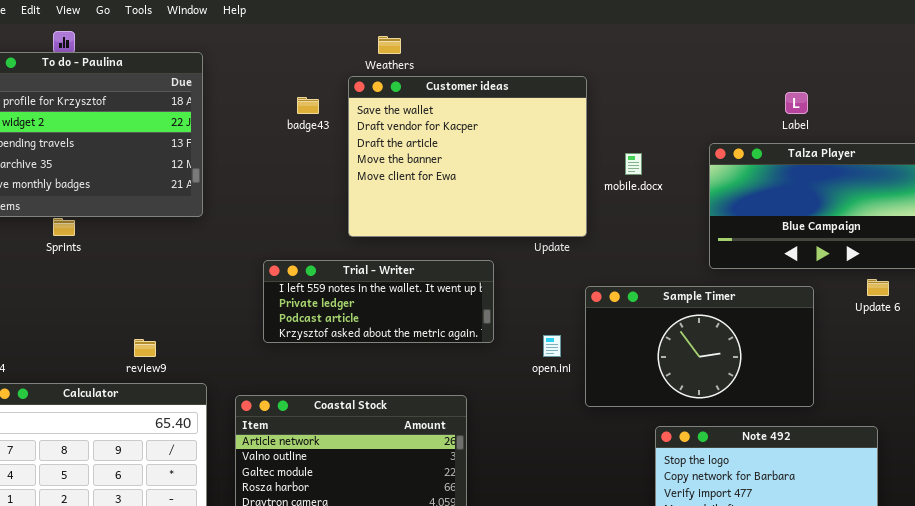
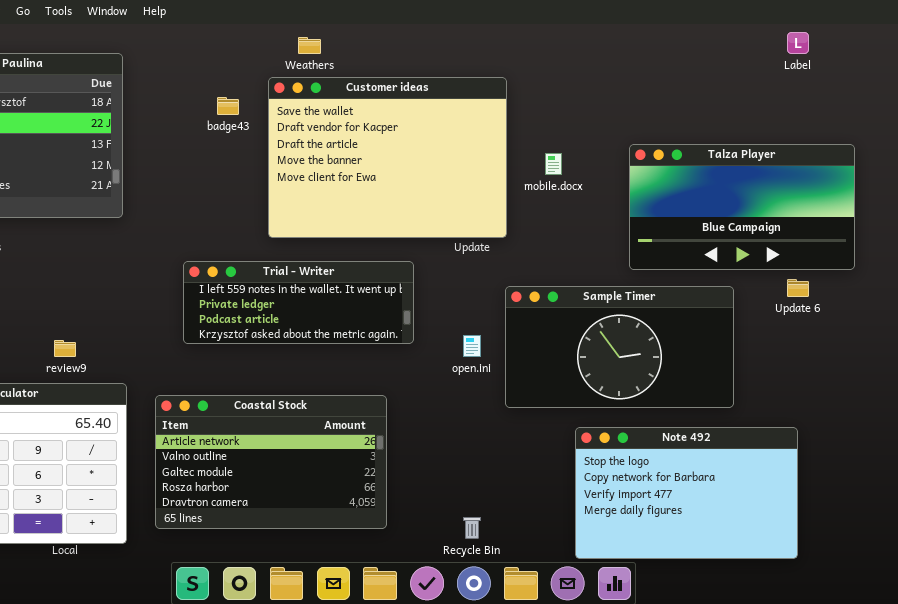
Label: [785,92,808,114] -> [787,32,809,54], moved

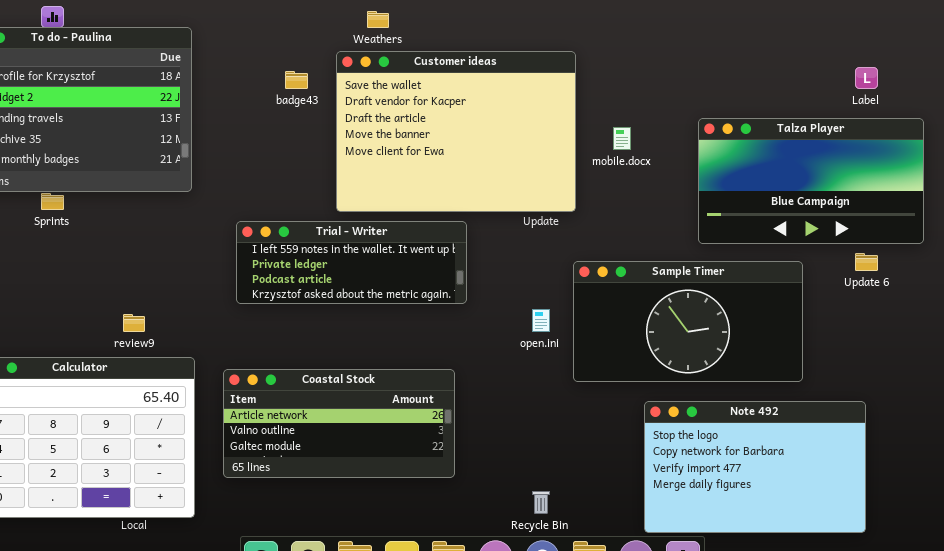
Label: [787,32,809,54] -> [855,67,878,89], moved
Trial - Writer: [183,261,414,344] -> [236,221,467,304], moved
Coastal Stock: [155,395,387,529] -> [223,369,455,478], resized

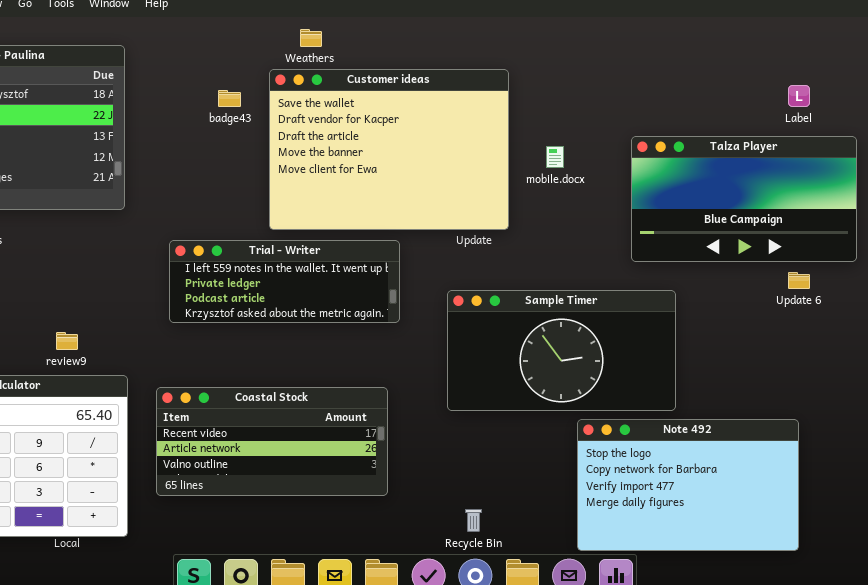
Sample Timer: [573,261,803,382] -> [447,290,676,411], moved
Coastal Stock: [223,369,455,478] -> [156,387,388,496], scrolled up 1 row

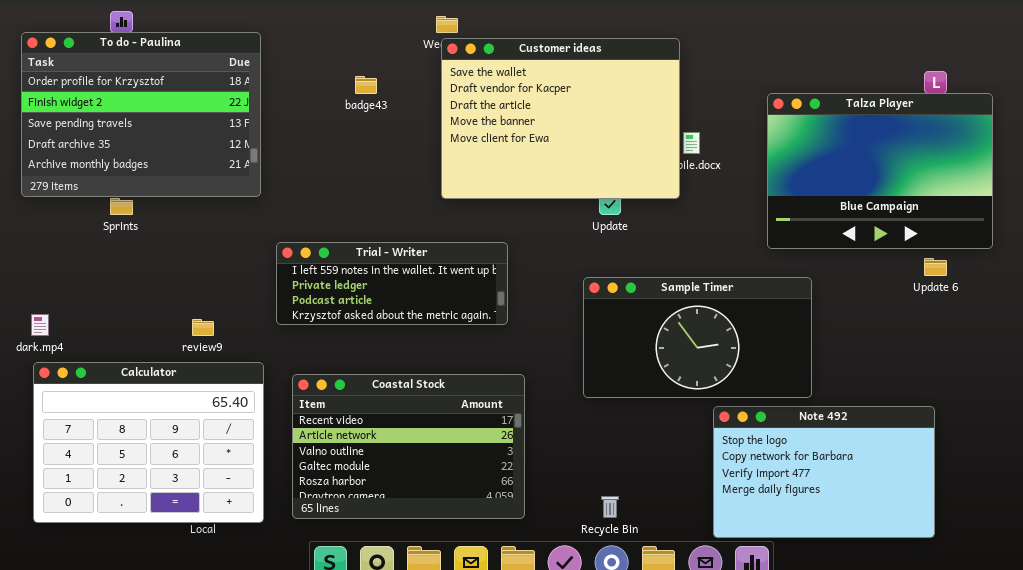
Customer ideas: [269,69,509,230] -> [441,38,680,199], moved
Talza Player: [631,136,857,262] -> [767,93,993,249], resized
Trial - Writer: [169,240,400,323] -> [276,242,508,325], moved
Coastal Stock: [156,387,388,496] -> [292,374,525,519], resized

